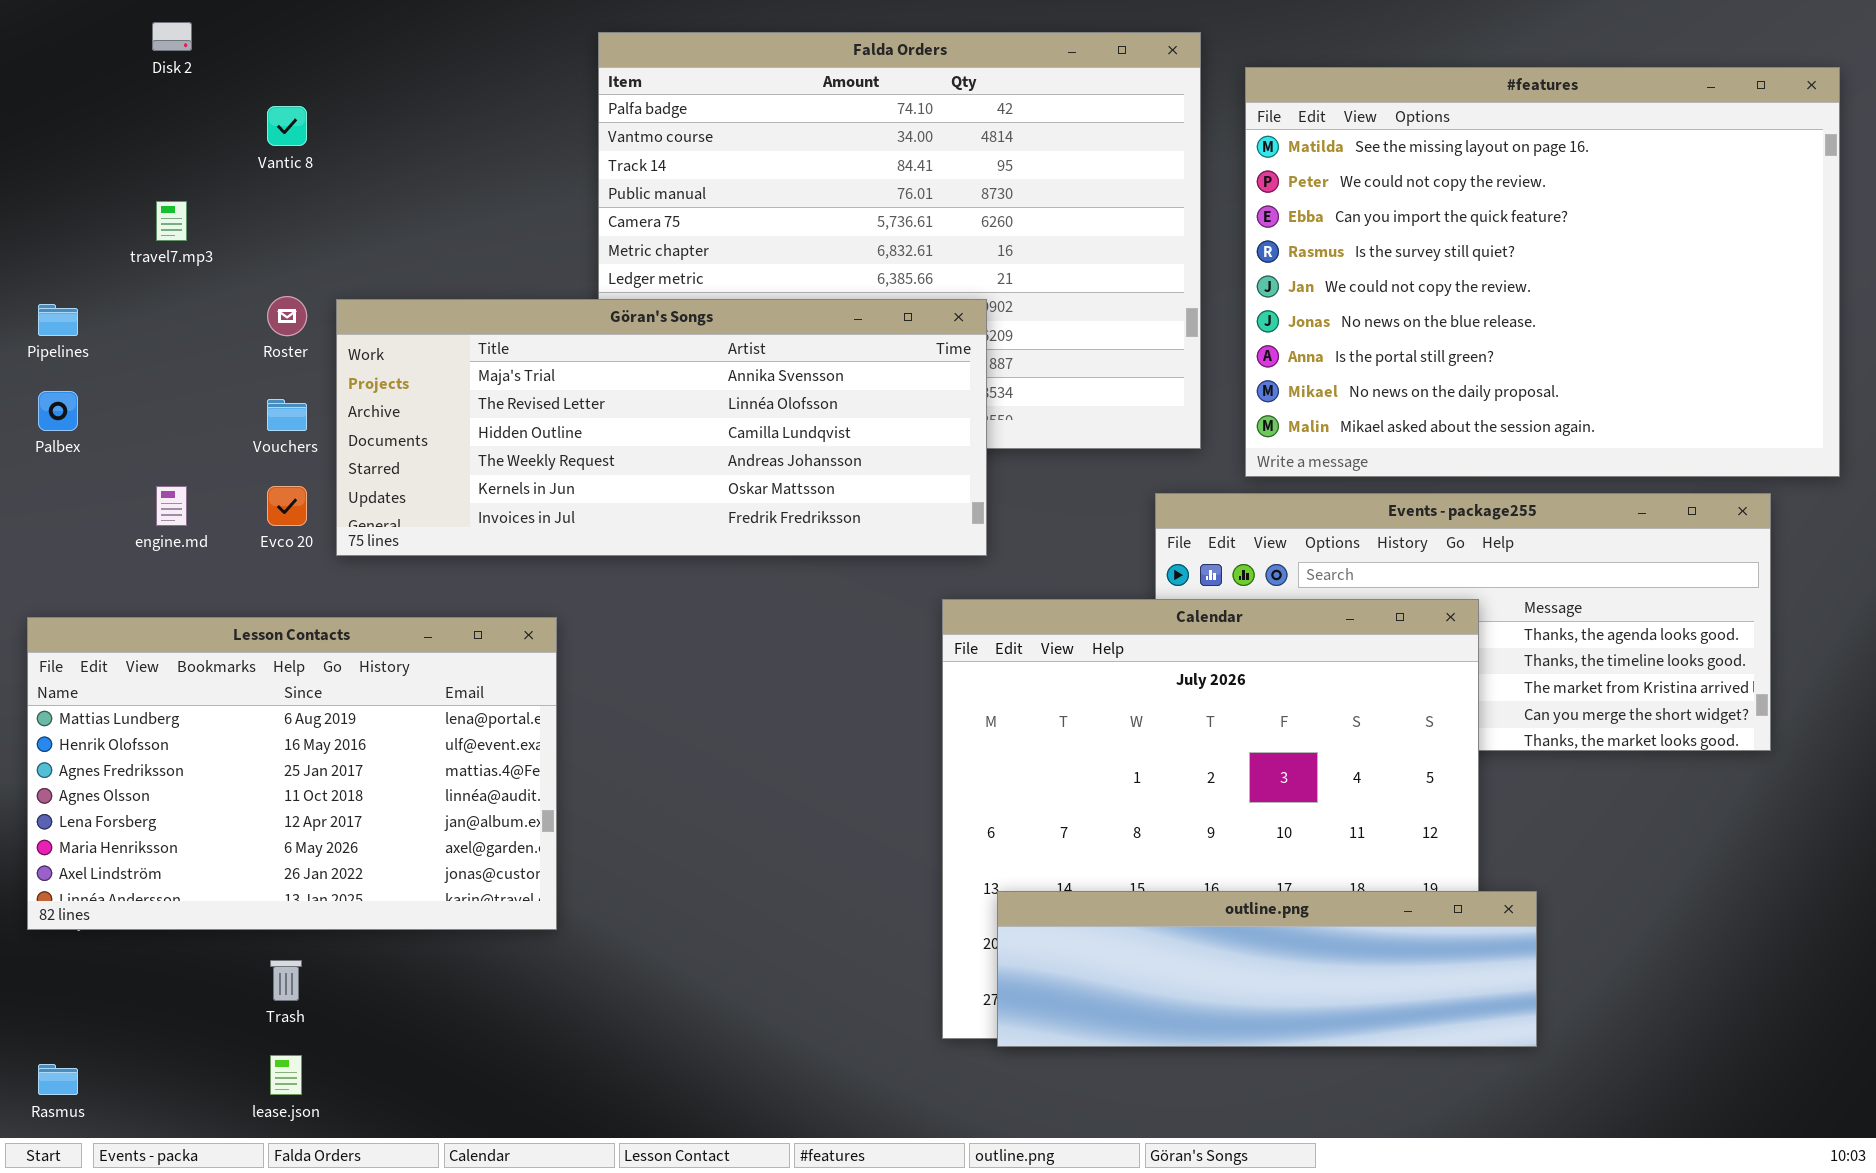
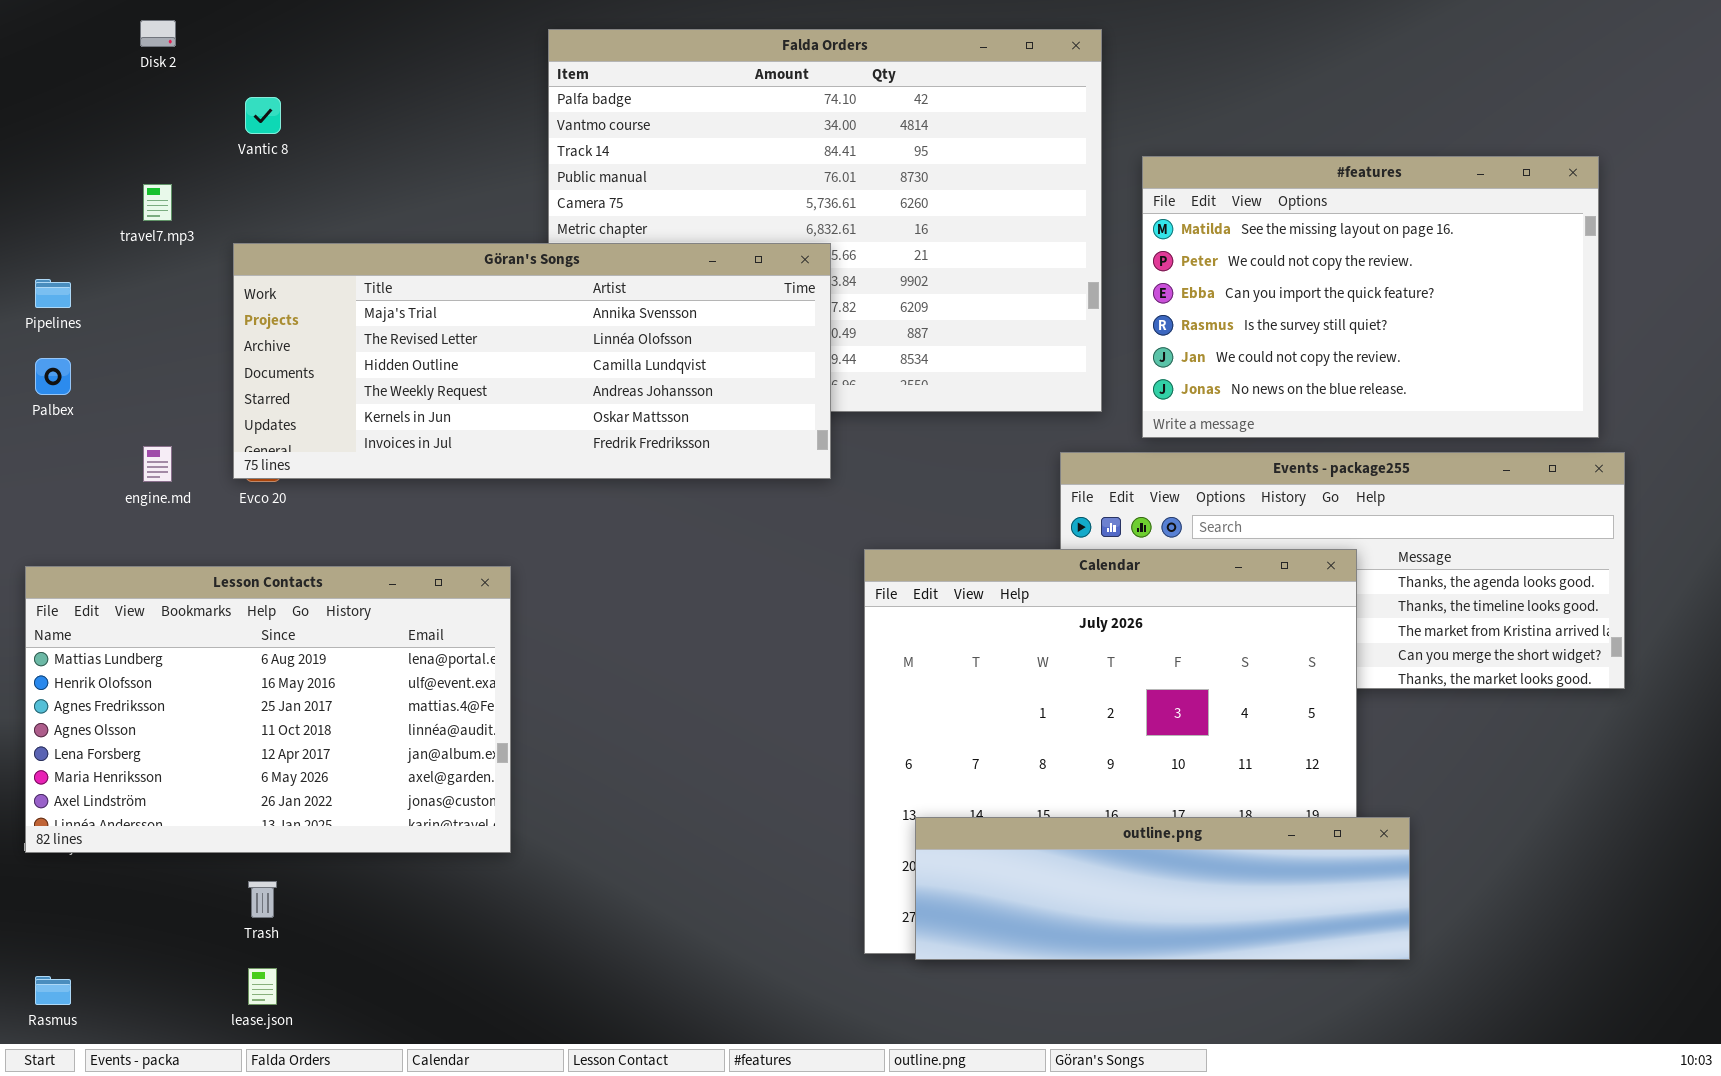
#features: [1245,67,1840,477] -> [1142,156,1599,438], resized
Göran's Songs: [336,299,987,556] -> [233,243,831,479], moved

